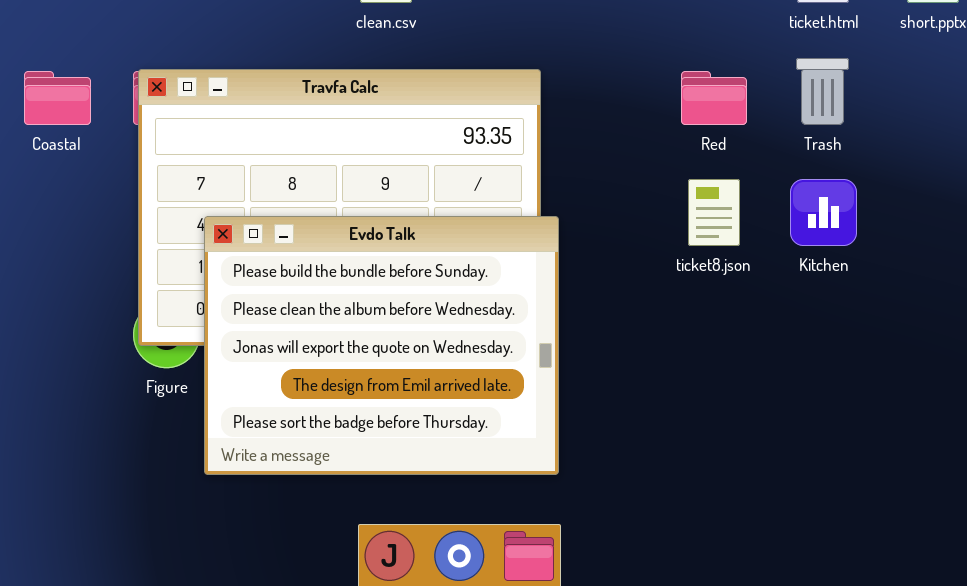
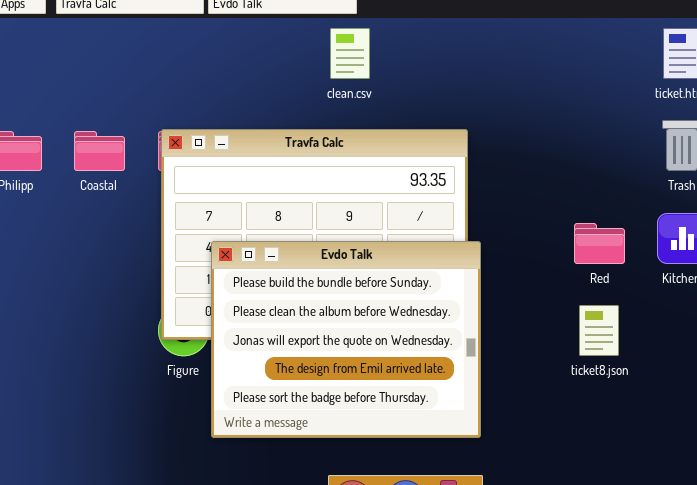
Red: [681,71,747,125] -> [574,223,625,264], moved
ticket8.json: [688,179,740,246] -> [579,305,619,356], moved

